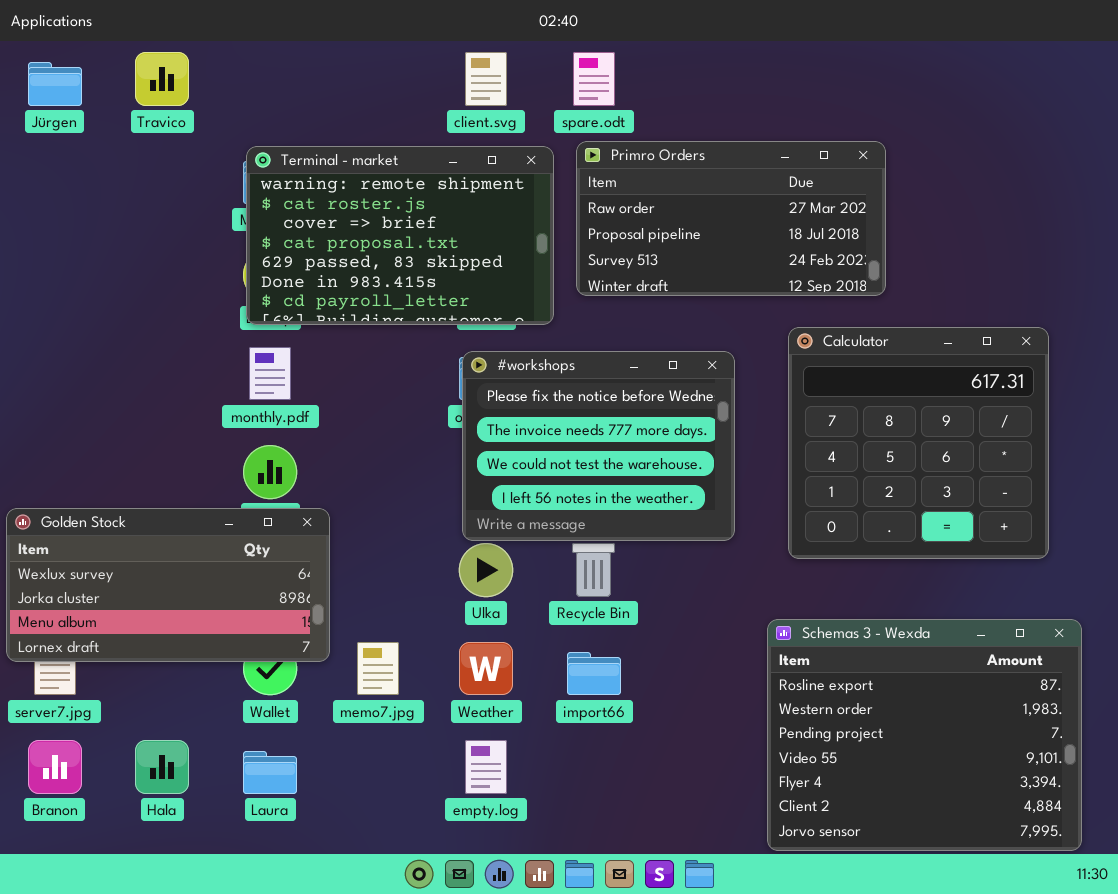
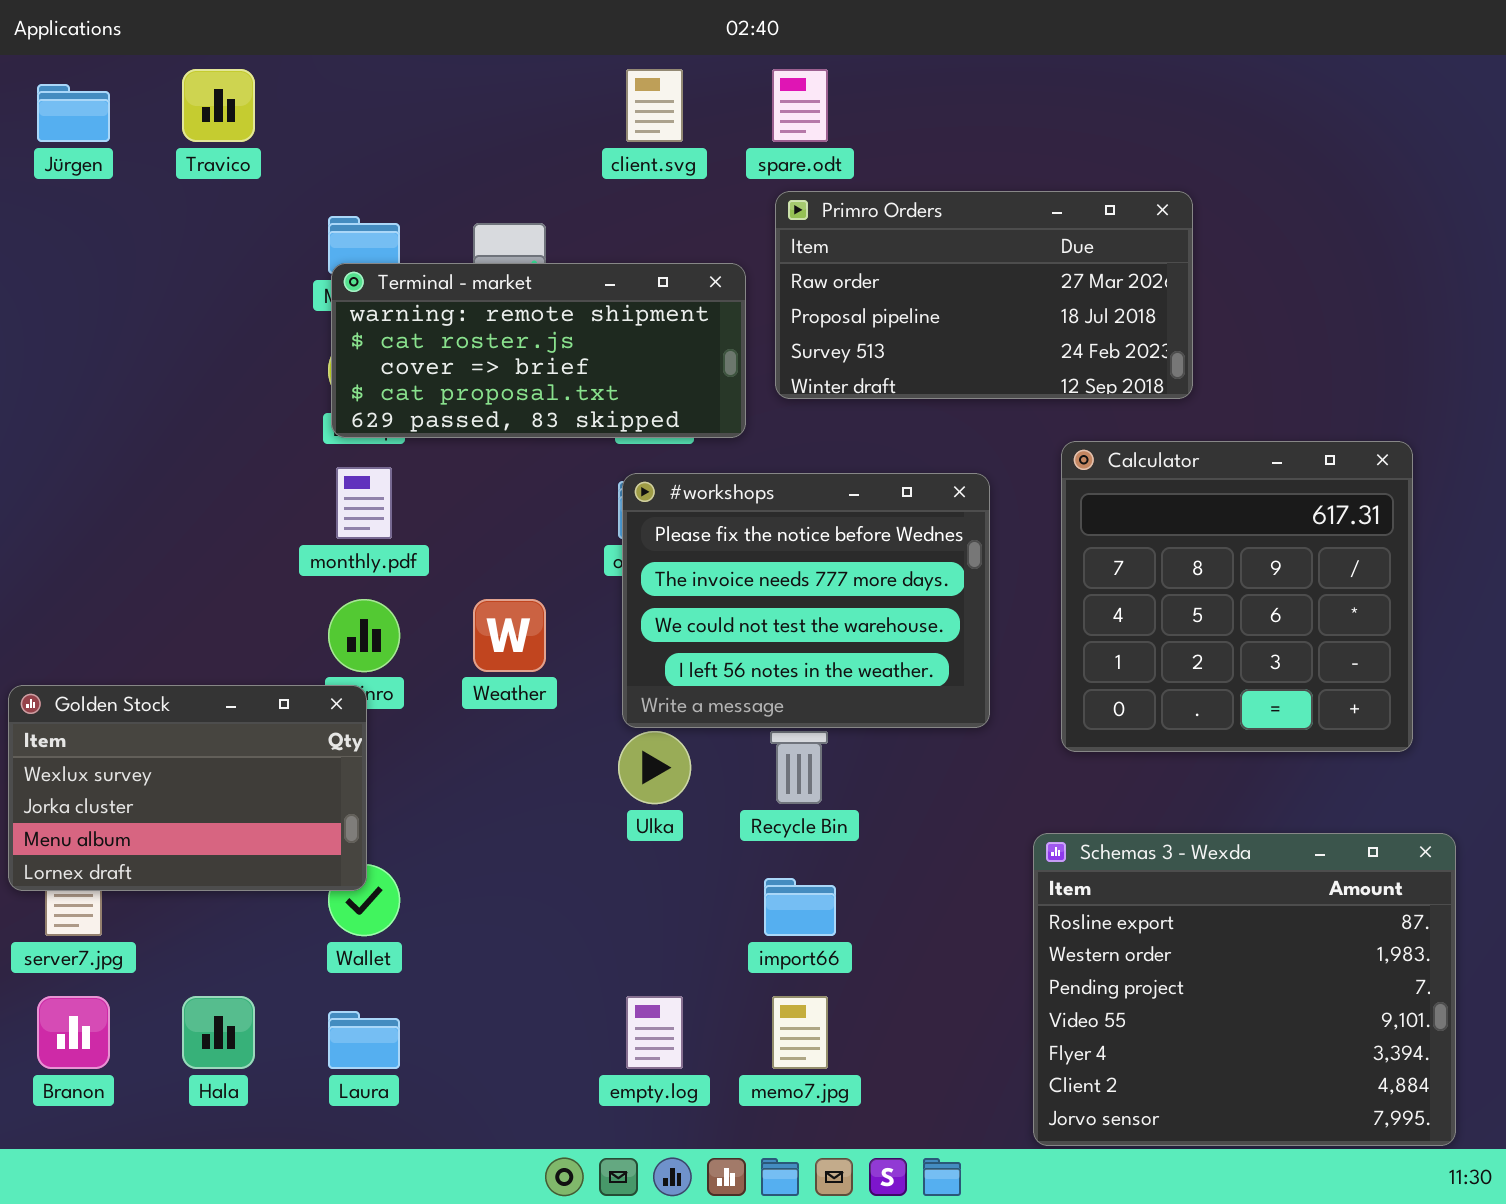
Terminal - market: [246,146,554,325] -> [331,263,746,438], resized
Golden Stock: [6,508,330,662] -> [8,685,367,891], resized
memo7.jpg: [357,642,399,695] -> [772,996,828,1069], moved
Weather: [459,642,513,695] -> [473,599,546,672], moved

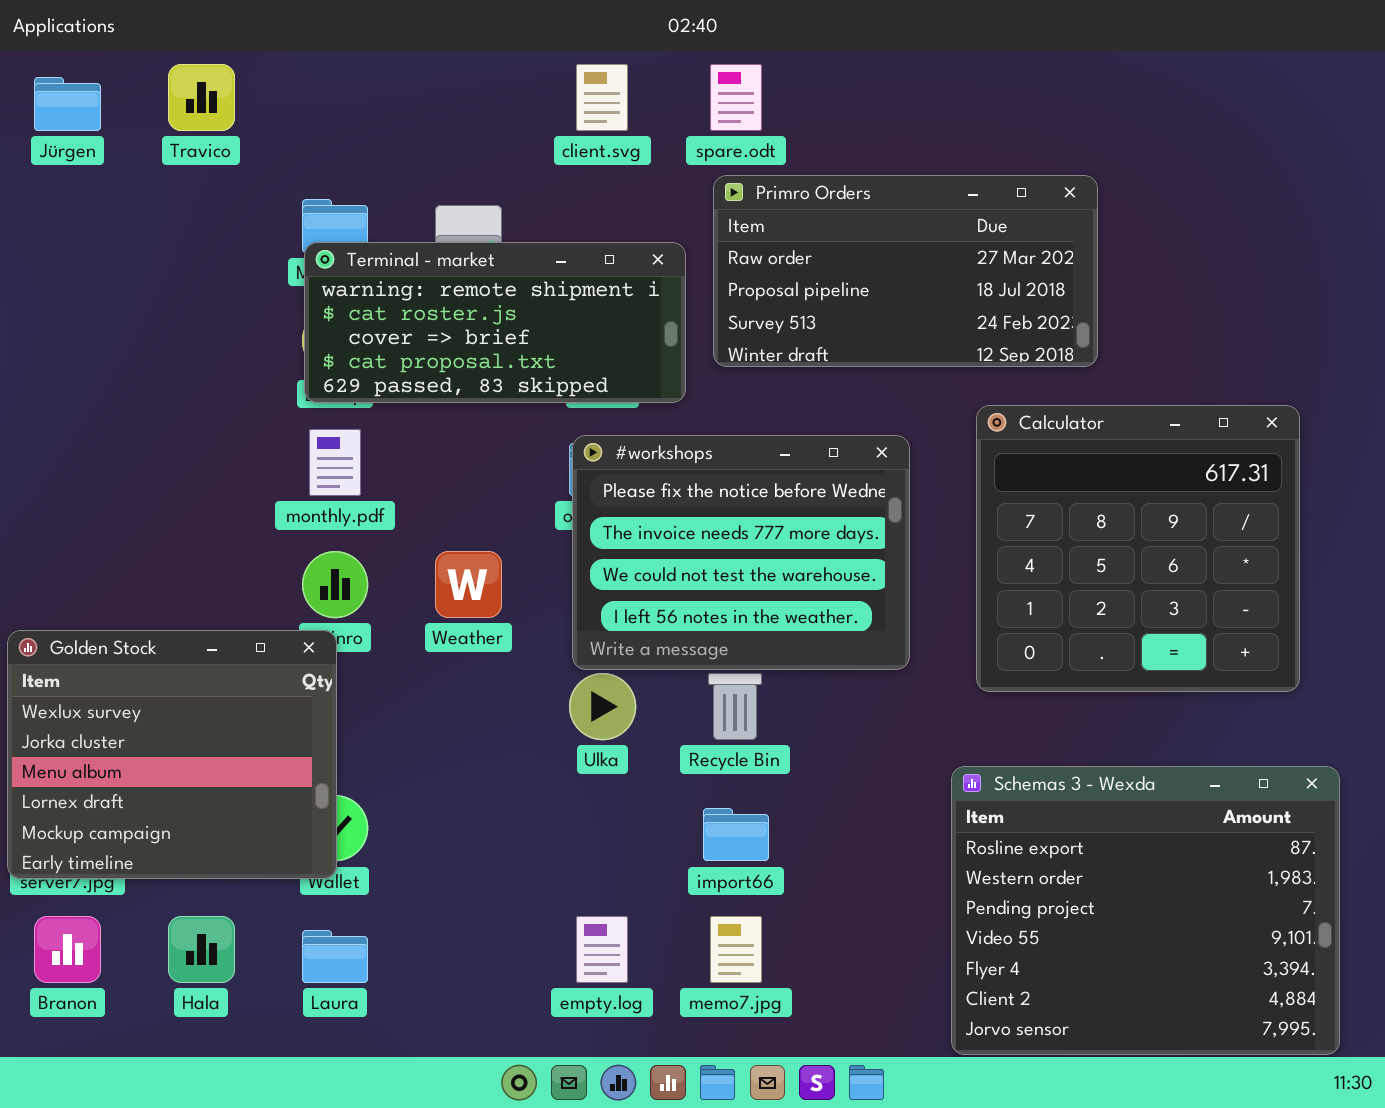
Golden Stock: [8,685,367,891] -> [7,630,337,879], resized

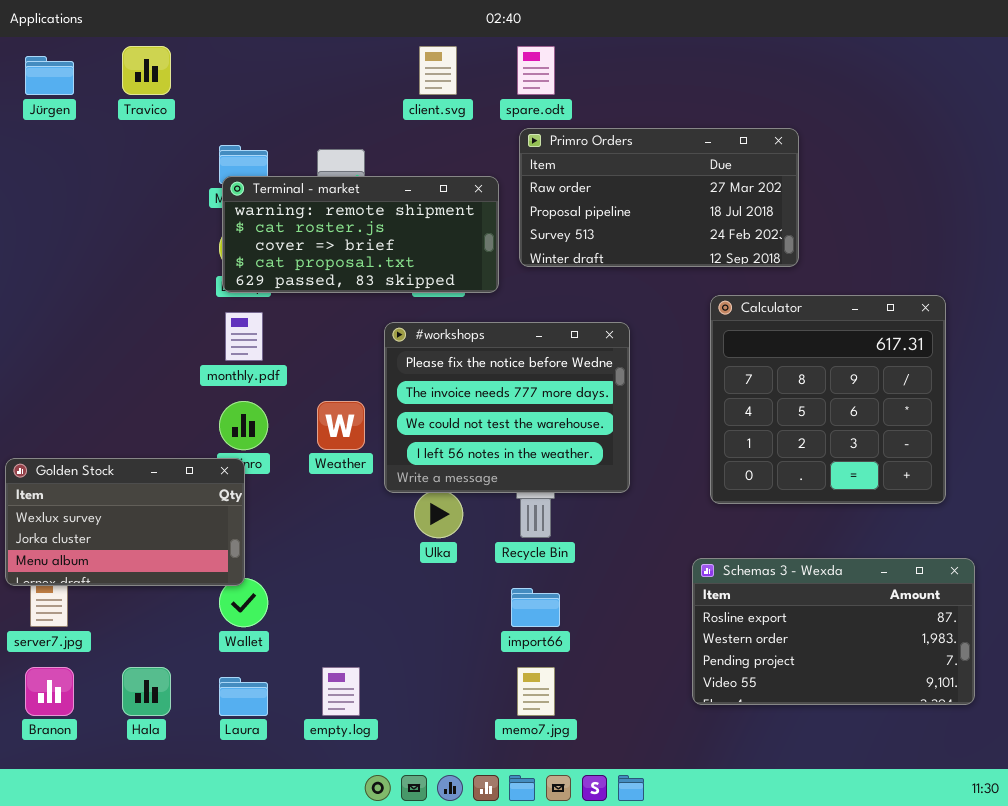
#workshops: [572,435,910,670] -> [384,322,630,493], moved
Golden Stock: [7,630,337,879] -> [5,458,245,586], resized
Schemas 3 - Wexda: [951,766,1340,1055] -> [692,558,975,705], resized
empty.log: [576,916,628,983] -> [322,667,360,716], moved

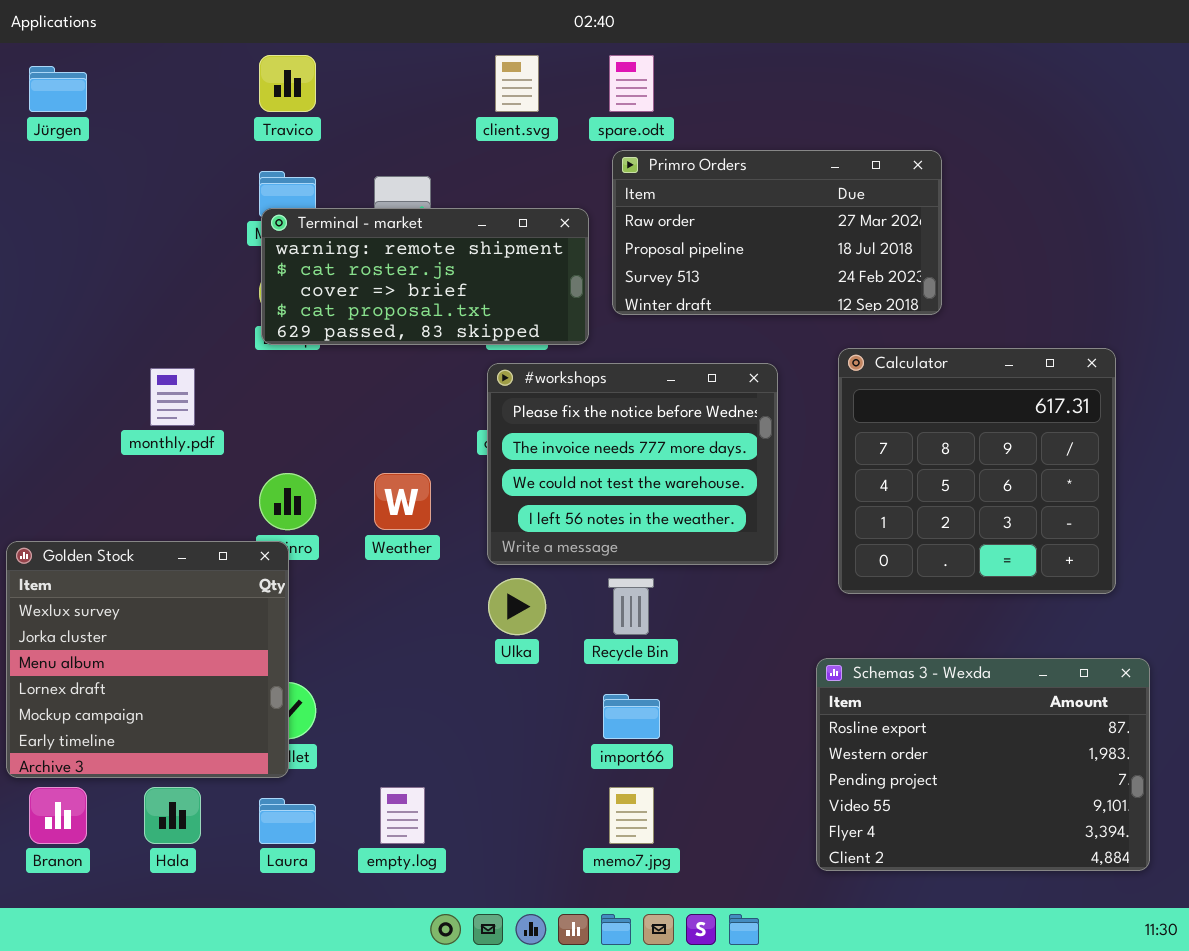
Travico: [122,46,171,95] -> [259,55,316,112], moved
monthly.pdf: [225,312,263,361] -> [150,368,195,426], moved
#workshops: [384,322,630,493] -> [487,363,778,565], moved
Golden Stock: [5,458,245,586] -> [6,541,289,778], resized
Schemas 3 - Wexda: [692,558,975,705] -> [816,658,1150,871], resized

